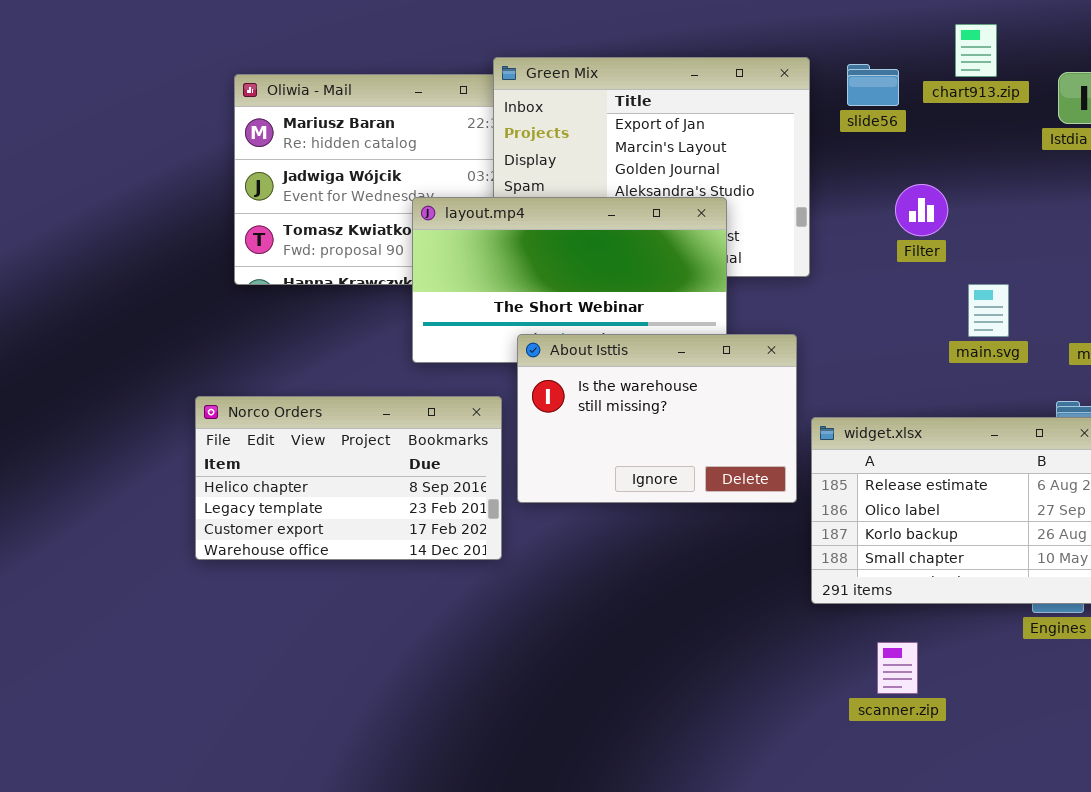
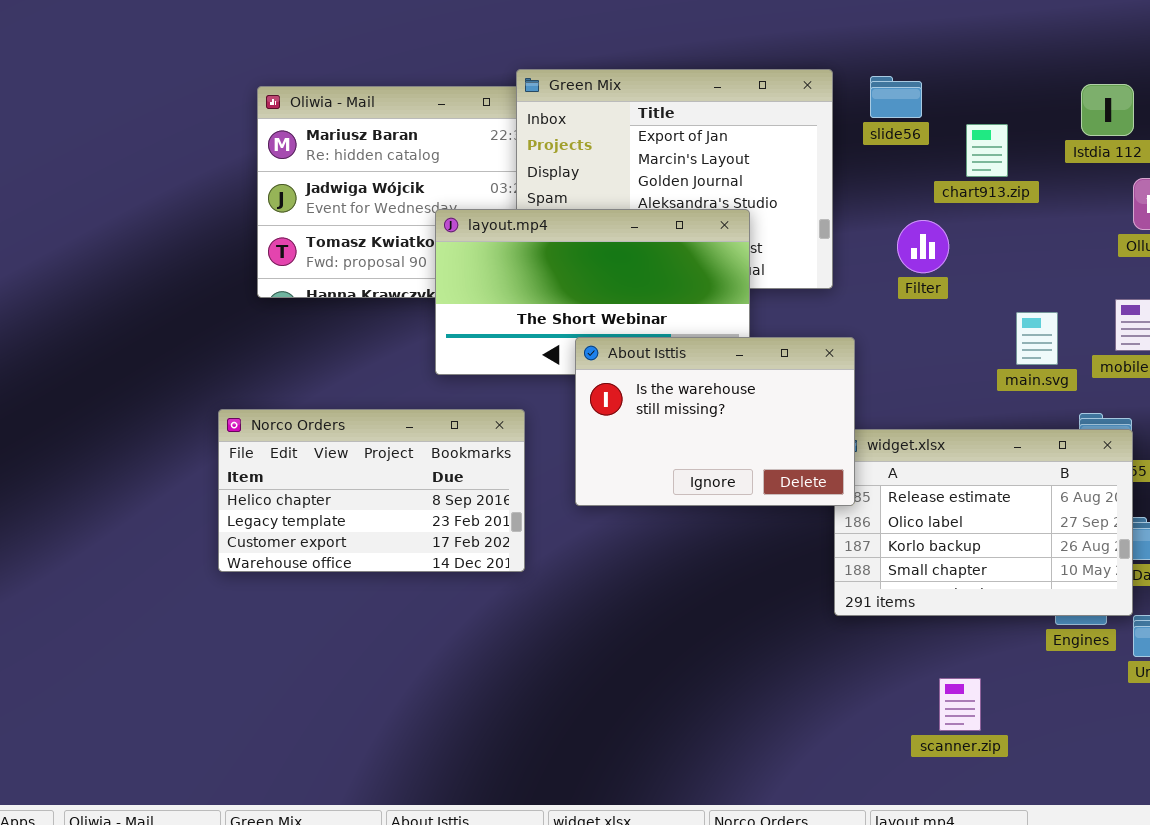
chart913.zip: [955,24,997,77] -> [966,124,1008,177], moved
Filter: [895,184,948,236] -> [897,220,949,273], moved
main.svg: [968,284,1009,337] -> [1016,312,1058,365], moved
About Isttis: [517,334,797,503] -> [575,337,855,506], moved
scanner.zip: [877,642,918,694] -> [939,678,981,731], moved

